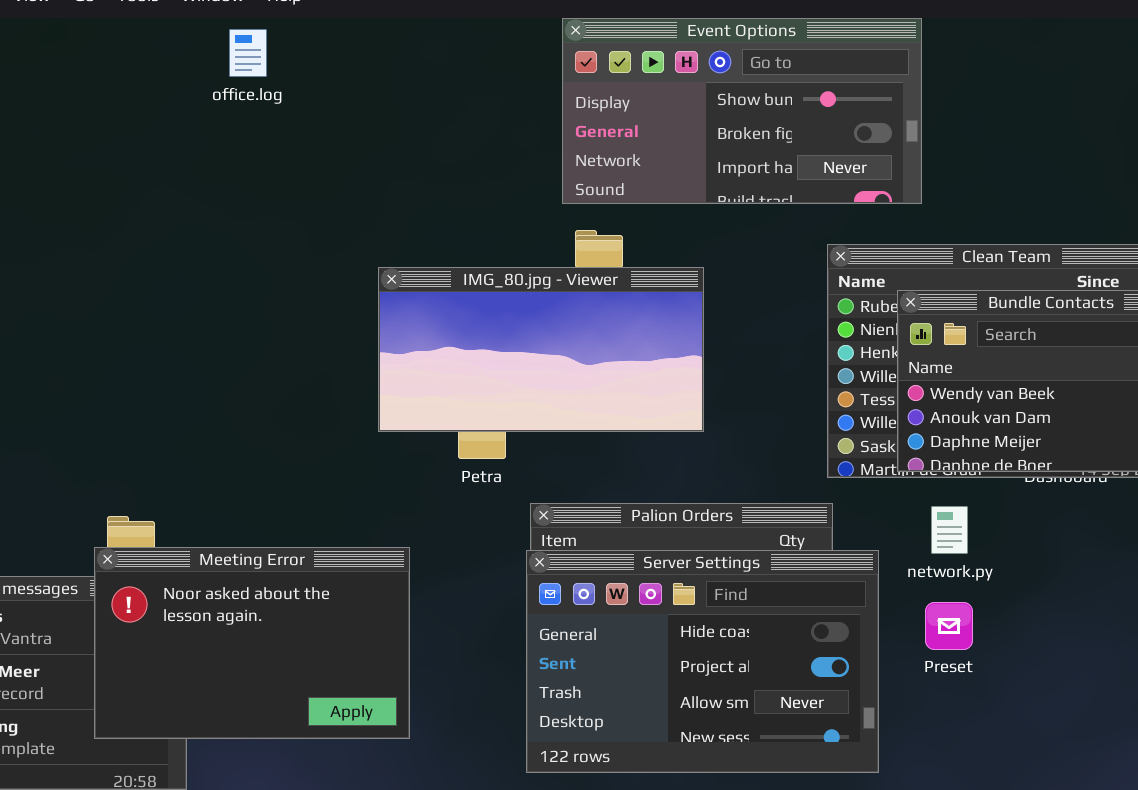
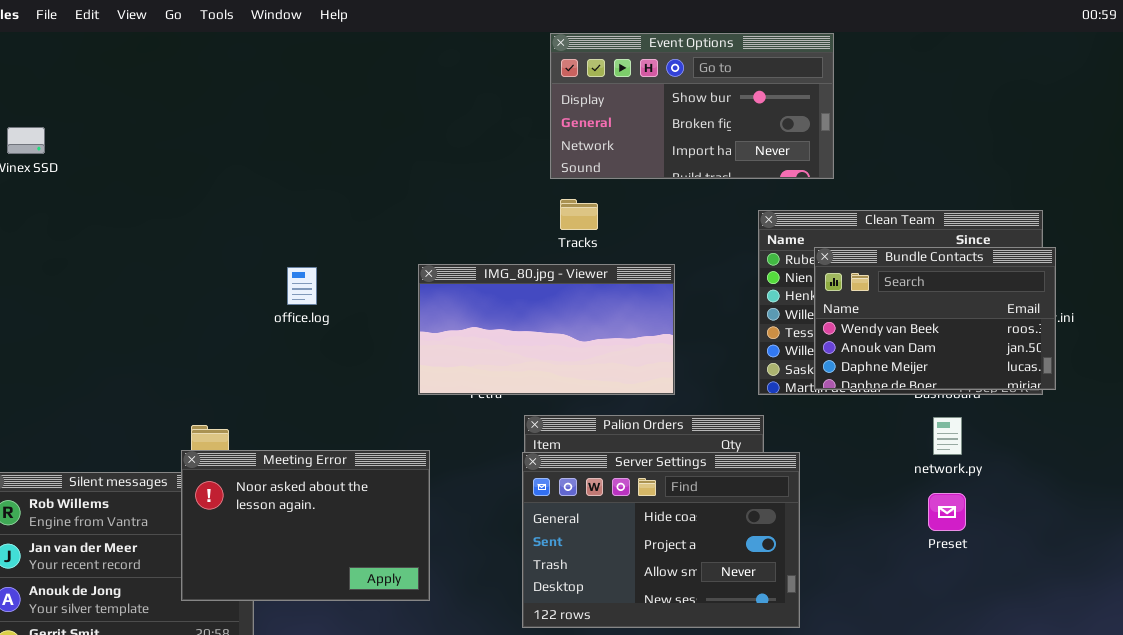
office.log: [229,29,267,77] -> [287,267,317,305], moved
IMG_80.jpg - Viewer: [378,267,704,432] -> [418,264,675,395], moved
network.py: [931,506,968,554] -> [933,417,962,455], moved
Preset: [925,602,973,650] -> [928,493,966,531], moved

